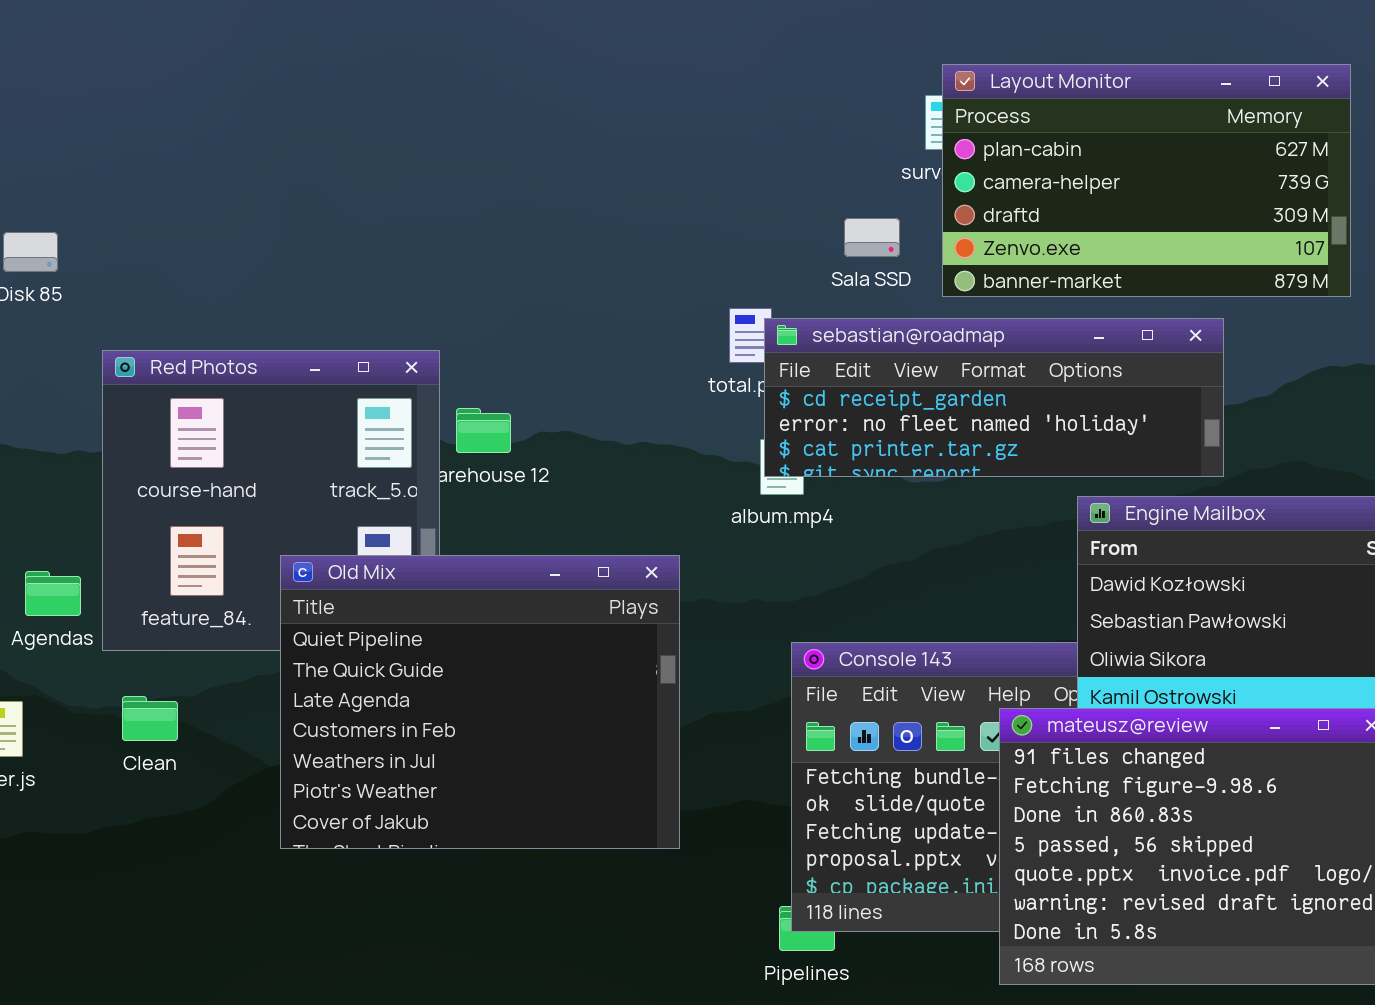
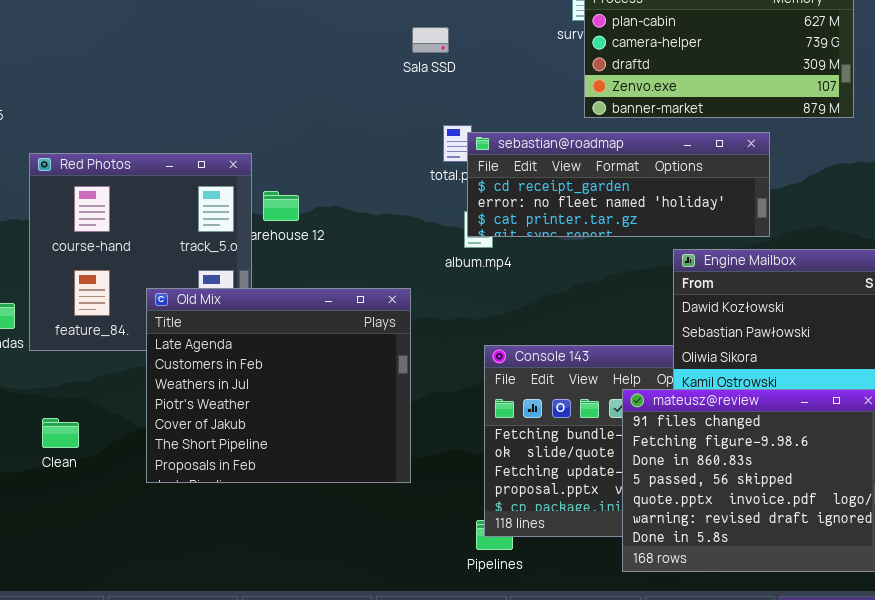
Sala SSD: [844,218,900,257] -> [412,27,449,53], moved
Old Mix: [280,555,680,849] -> [146,288,411,483], scrolled down 2 rows
Clean: [122,696,178,741] -> [42,418,79,448], moved

